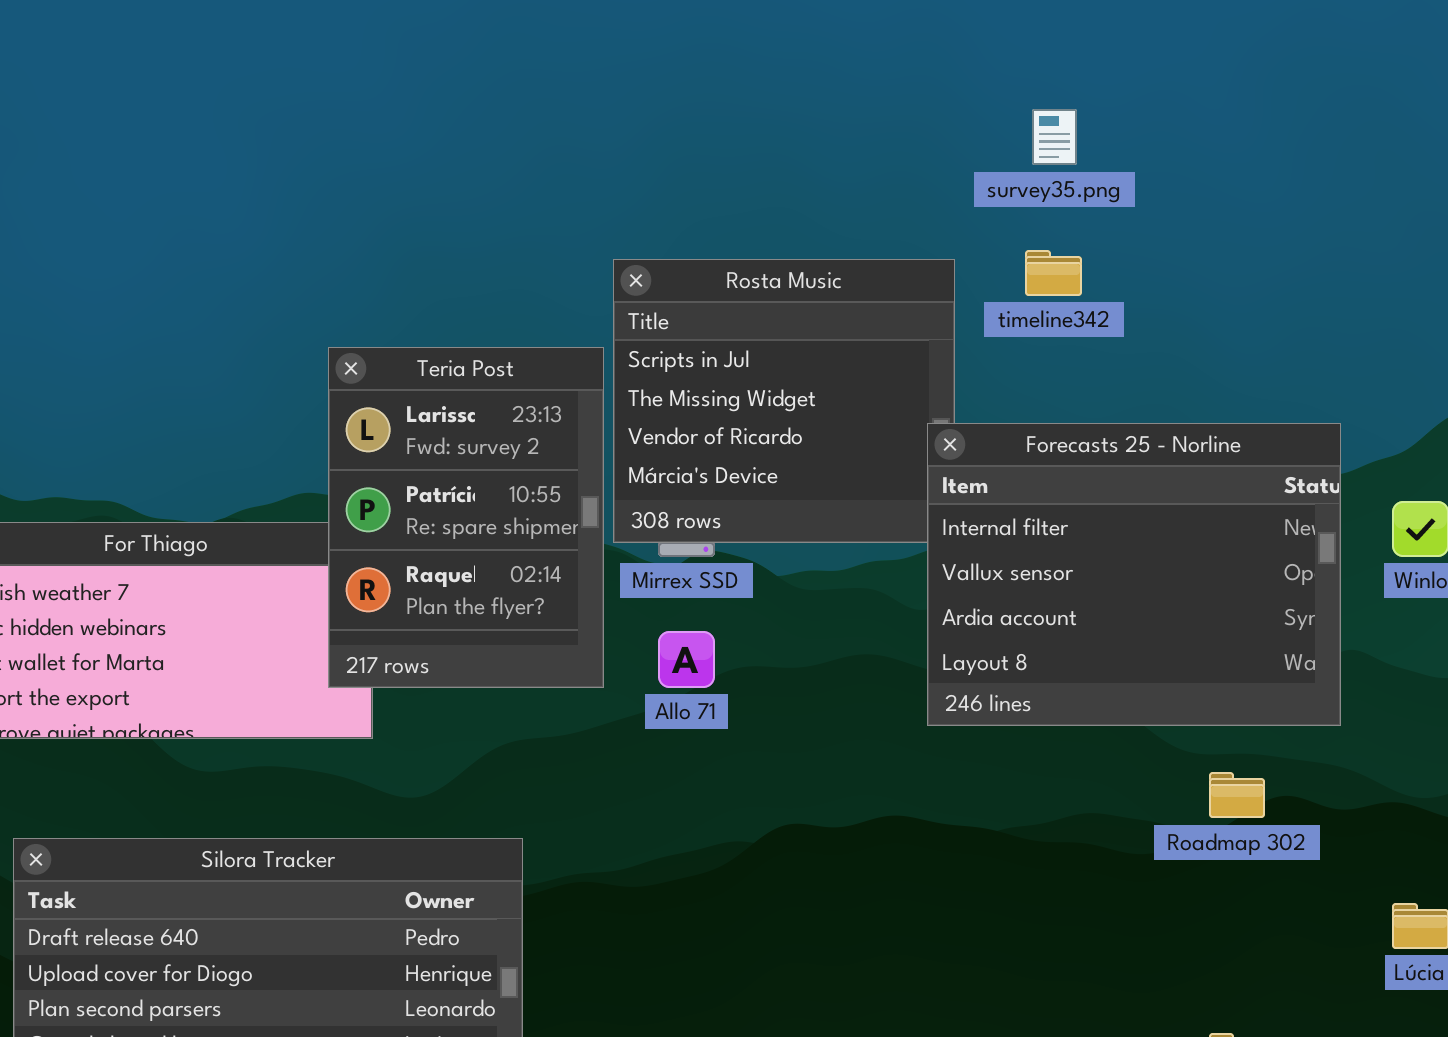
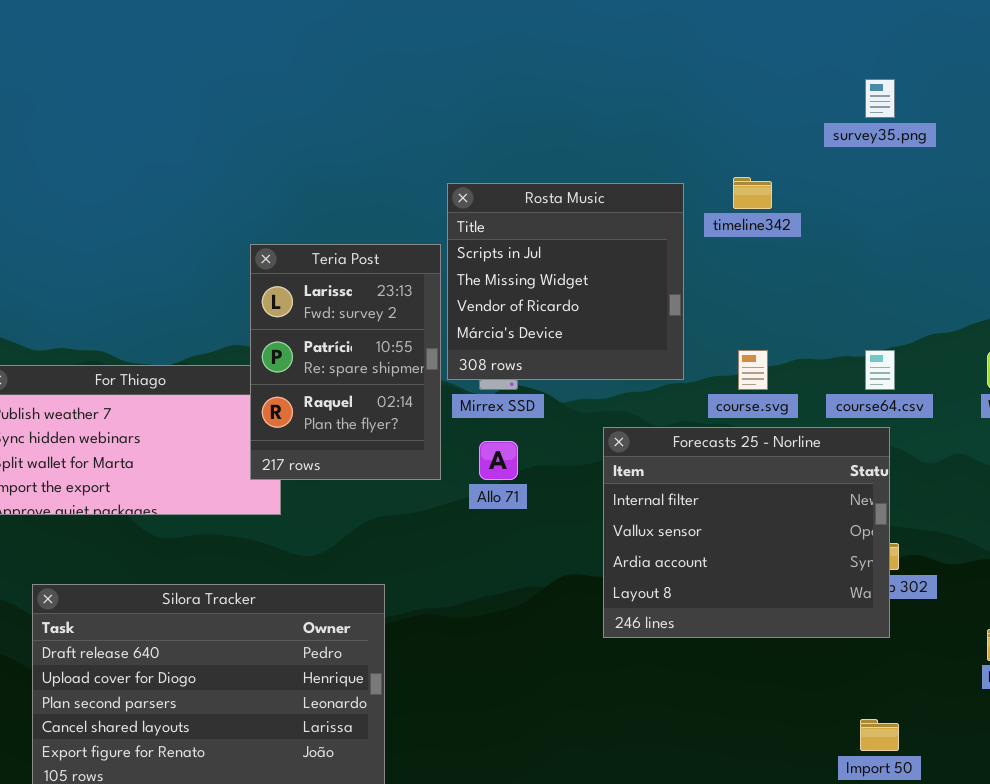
survey35.png: [1032,109,1077,165] -> [865,79,895,118], moved
Forecasts 25 - Norline: [927,423,1341,726] -> [603,427,890,638], moved

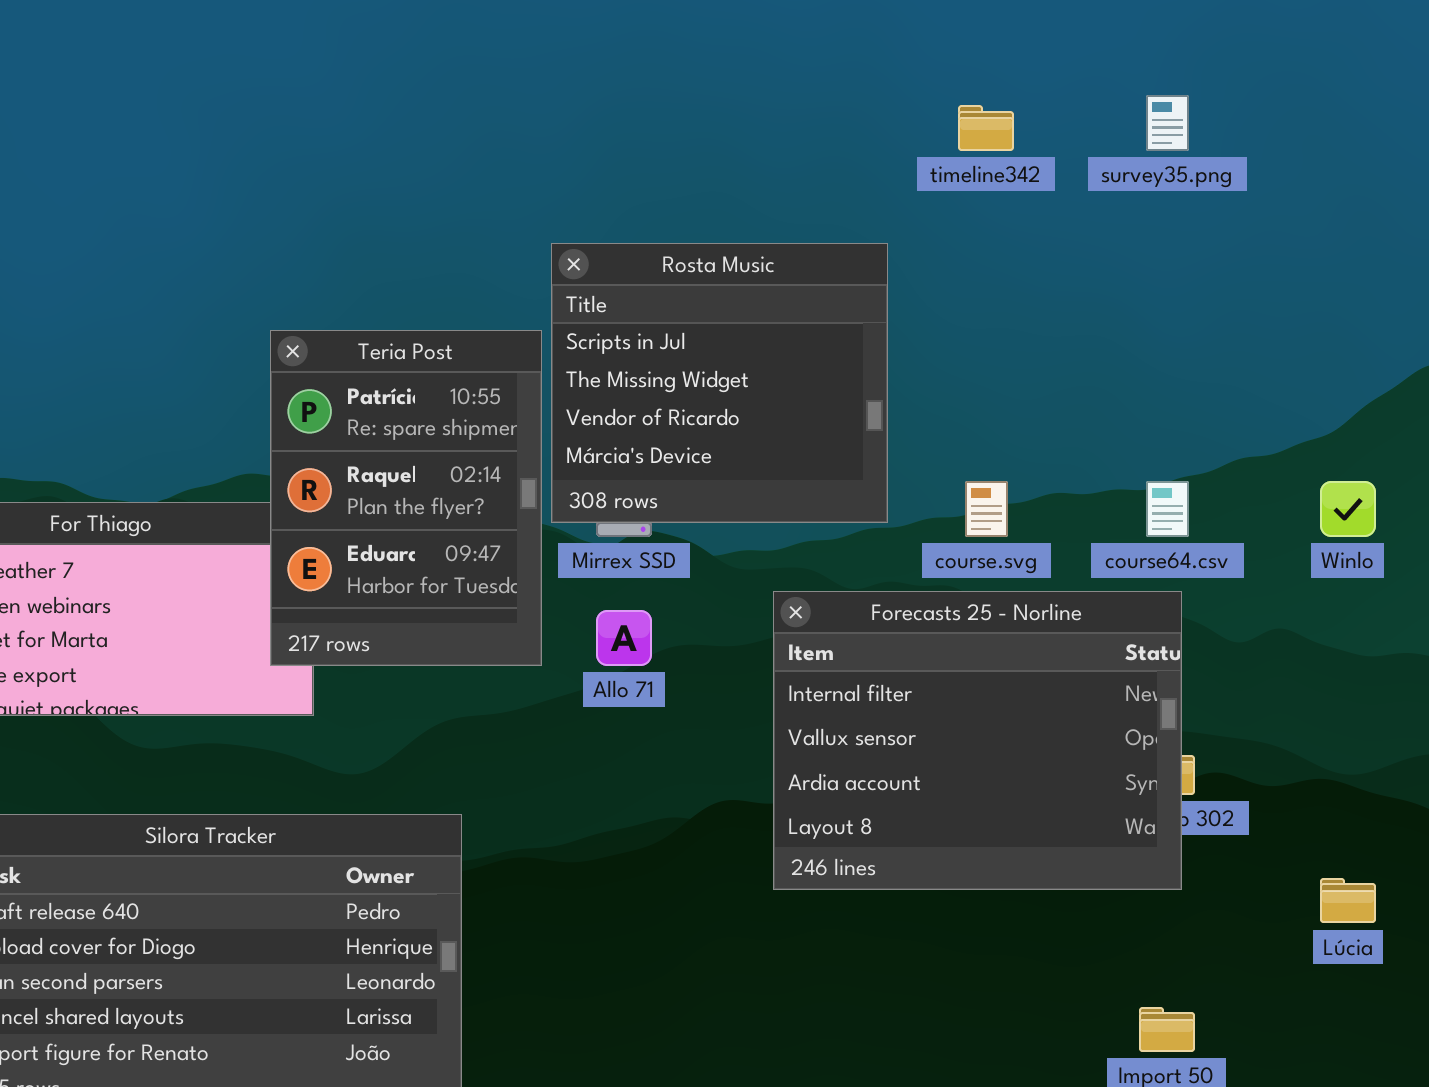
timeline342: [733,177,772,209] -> [958,105,1014,151], moved
Teria Post: [250,244,441,480] -> [270,330,542,666], scrolled down 1 row

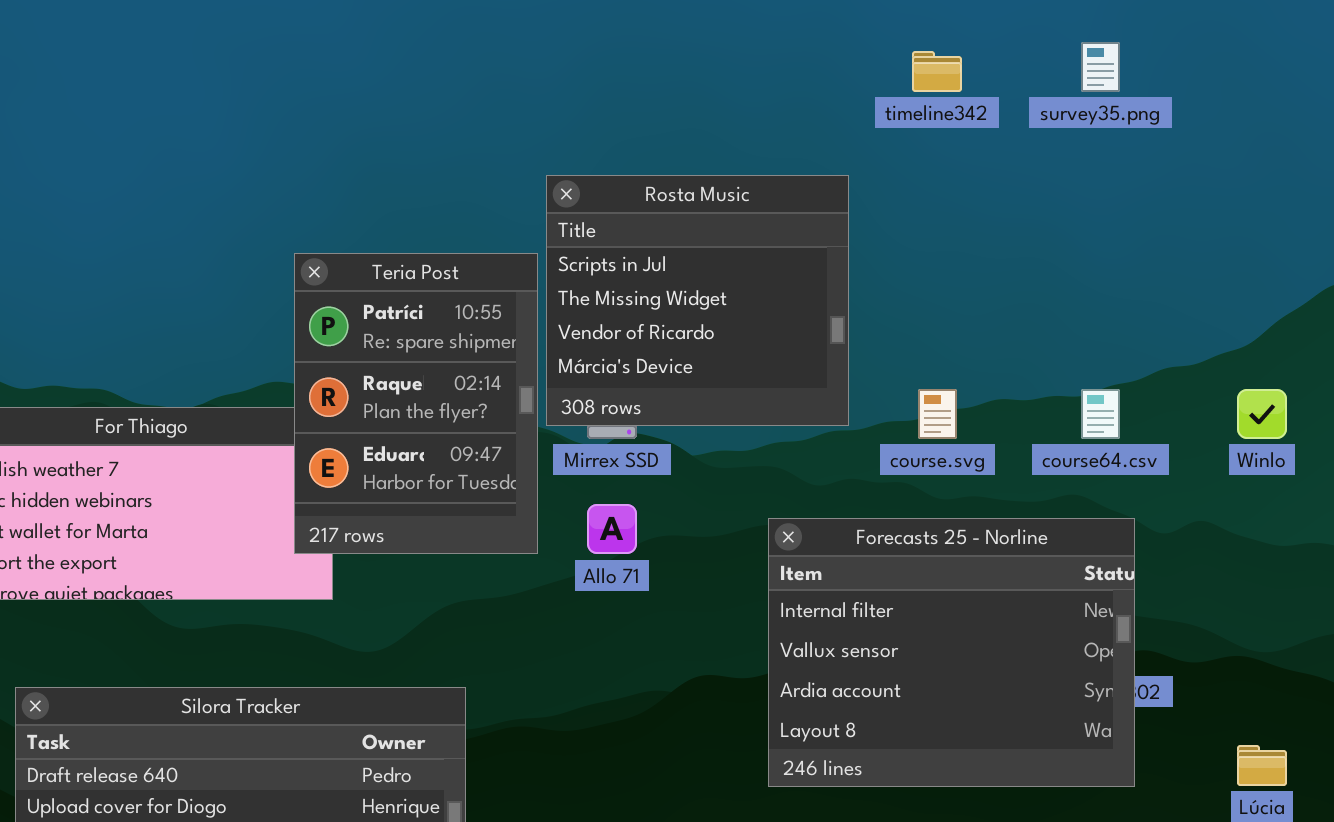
Forecasts 25 - Norline: [773,591,1182,890] -> [768,518,1135,787], moved

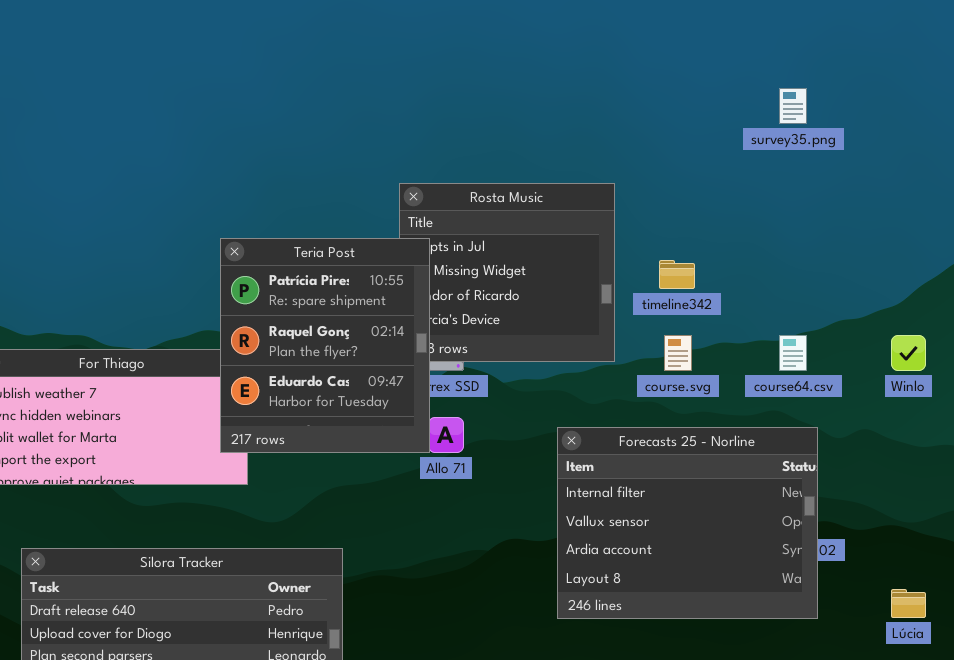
timeline342: [912,51,962,92] -> [659,260,695,289], moved
Teria Post: [294,253,538,554] -> [220,238,430,453], resized

